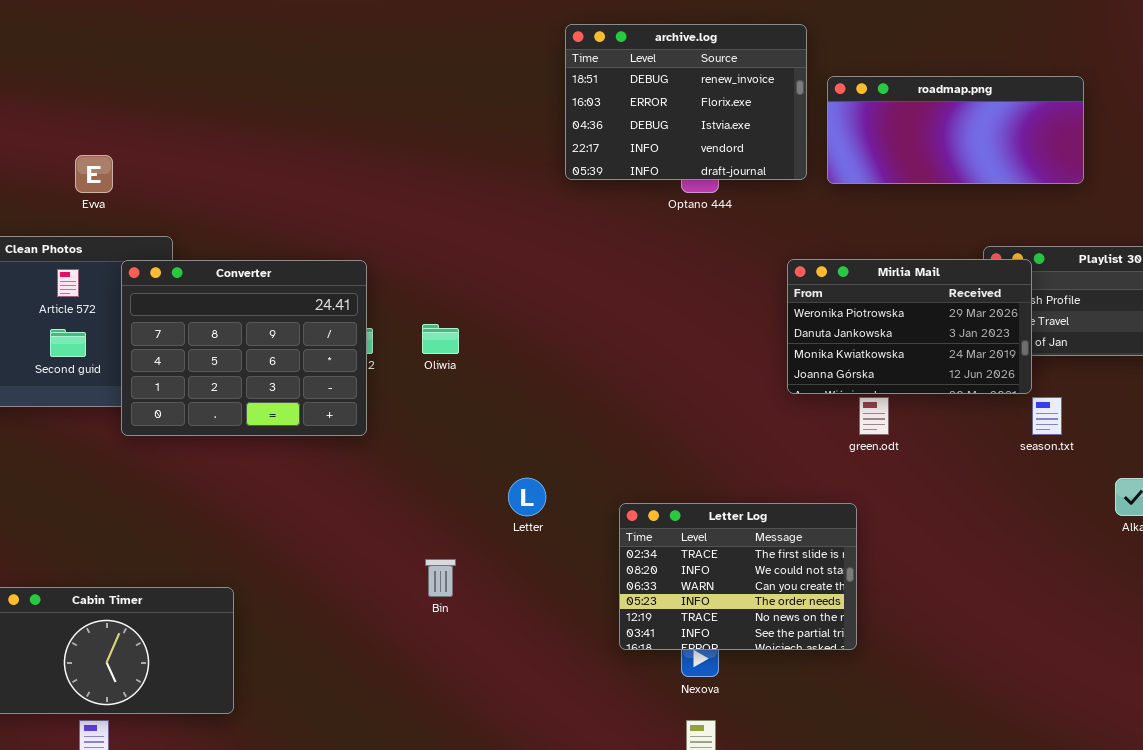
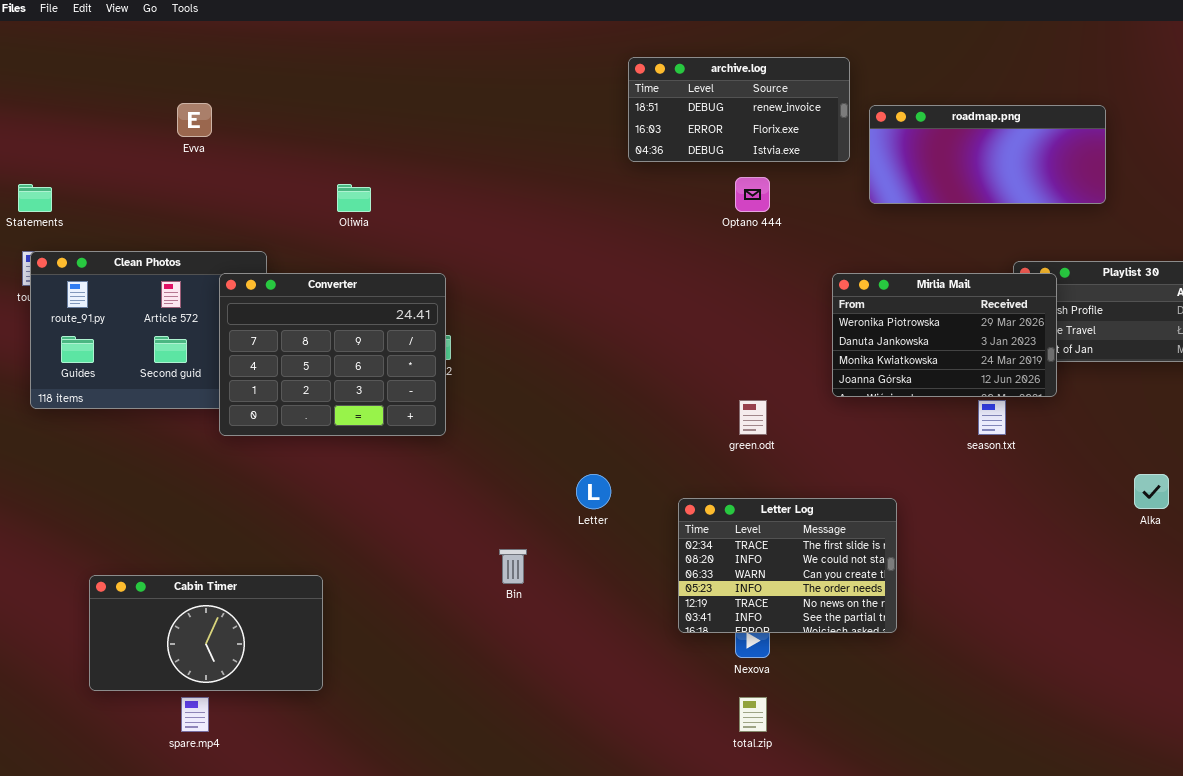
archive.log: [565,24,807,180] -> [628,57,850,162], resized
Evva: [75,155,113,193] -> [177,103,212,137], moved
Oliwia: [422,324,459,354] -> [337,184,371,212], moved
green.odt: [859,397,889,435] -> [739,400,767,435], moved
season.txt: [1032,397,1062,435] -> [978,400,1006,435], moved

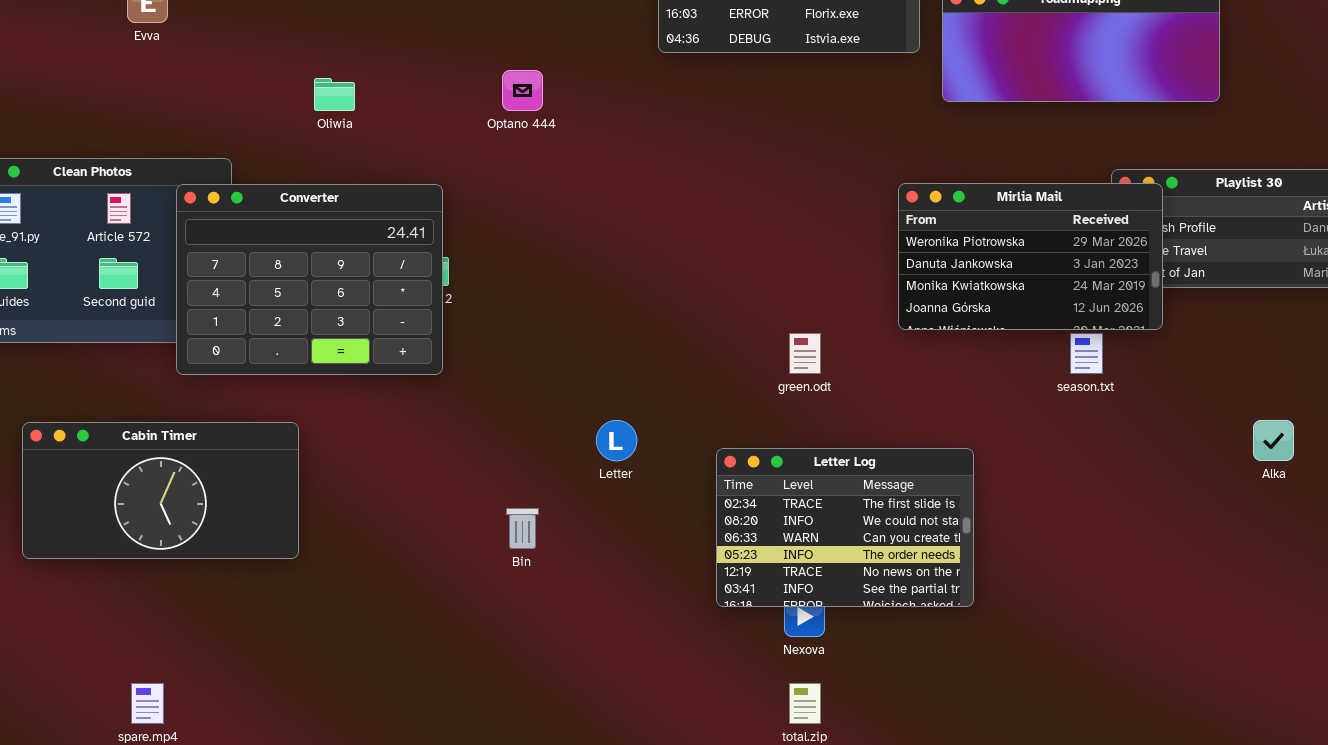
Optano 444: [735,177,770,212] -> [502,70,543,111], moved
Cabin Timer: [89,575,323,691] -> [22,422,299,559], moved

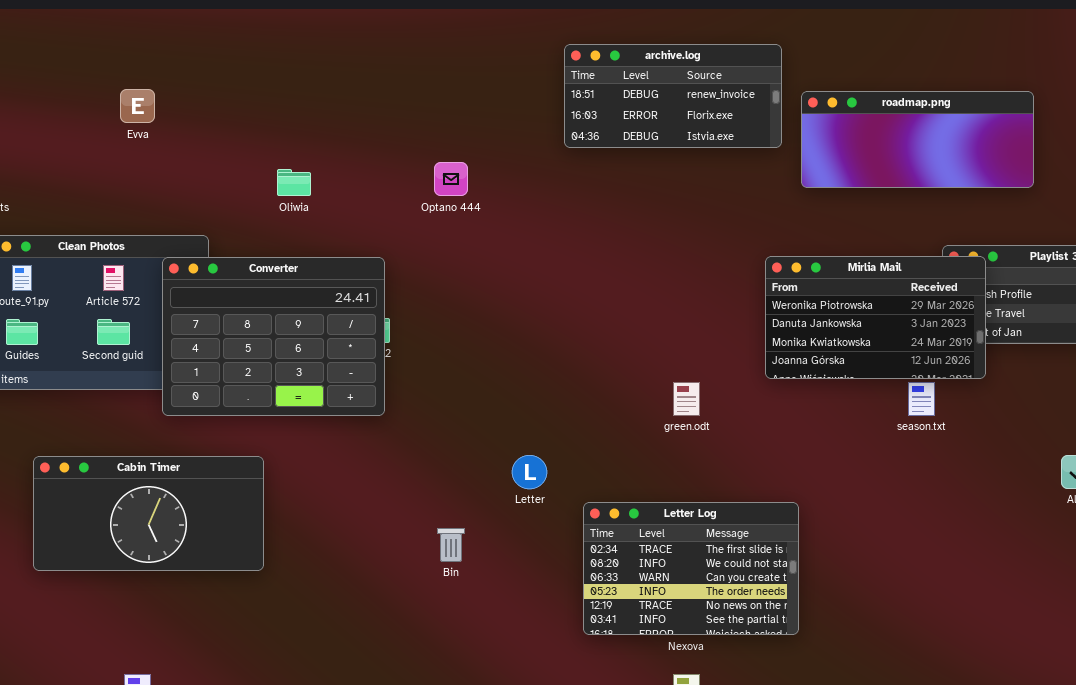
Letter Log: [716,448,974,607] -> [583,502,799,635], moved

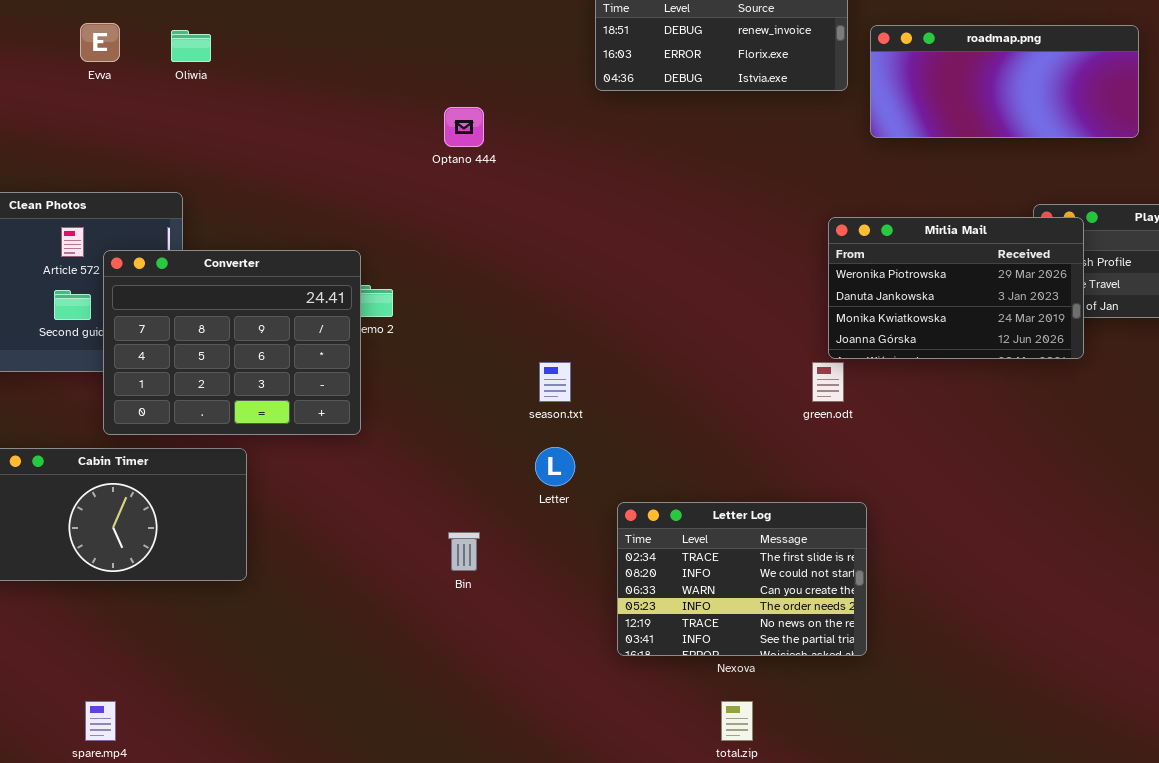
Oliwia: [277,169,311,196] -> [171,30,211,62], moved
Converter: [162,257,385,416] -> [103,250,361,435], moved
green.odt: [673,382,700,416] -> [812,362,844,402], moved
season.txt: [908,382,935,416] -> [539,362,571,402], moved

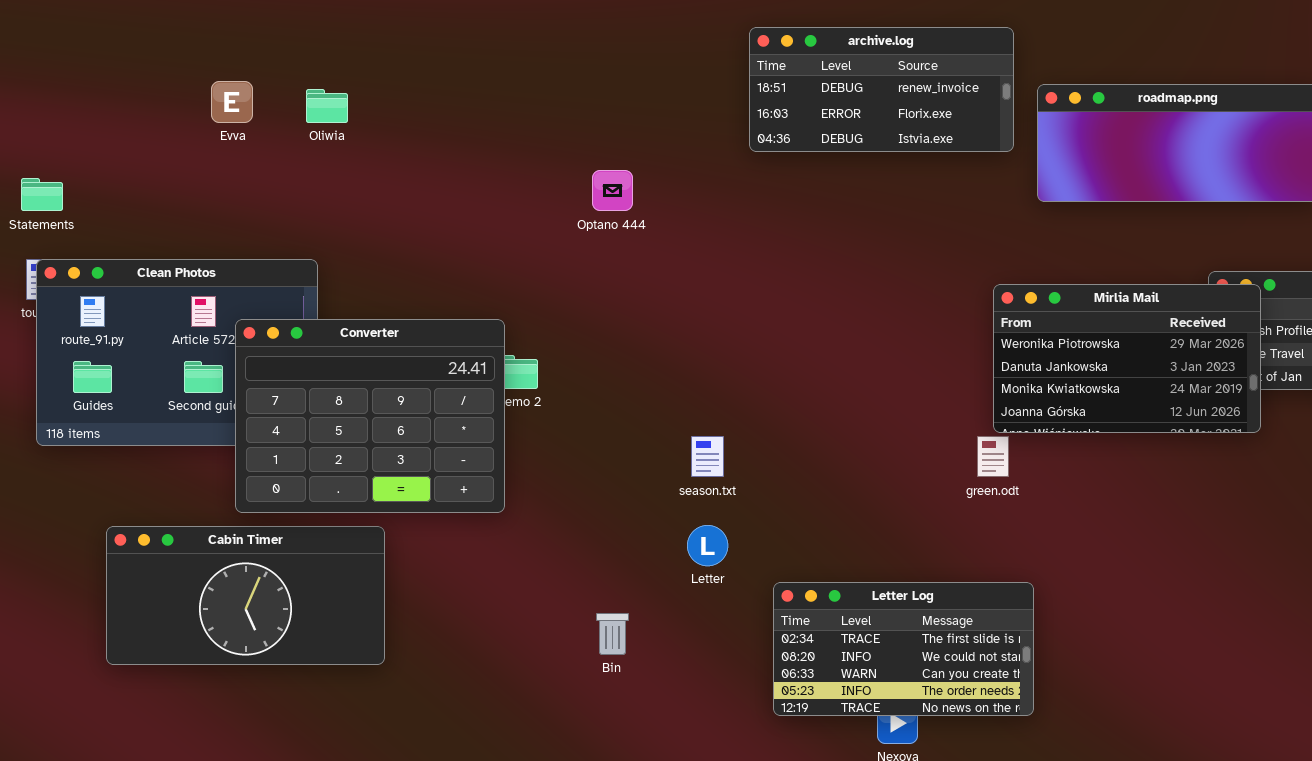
Letter Log: [617,502,867,656] -> [773,582,1034,716], resized

